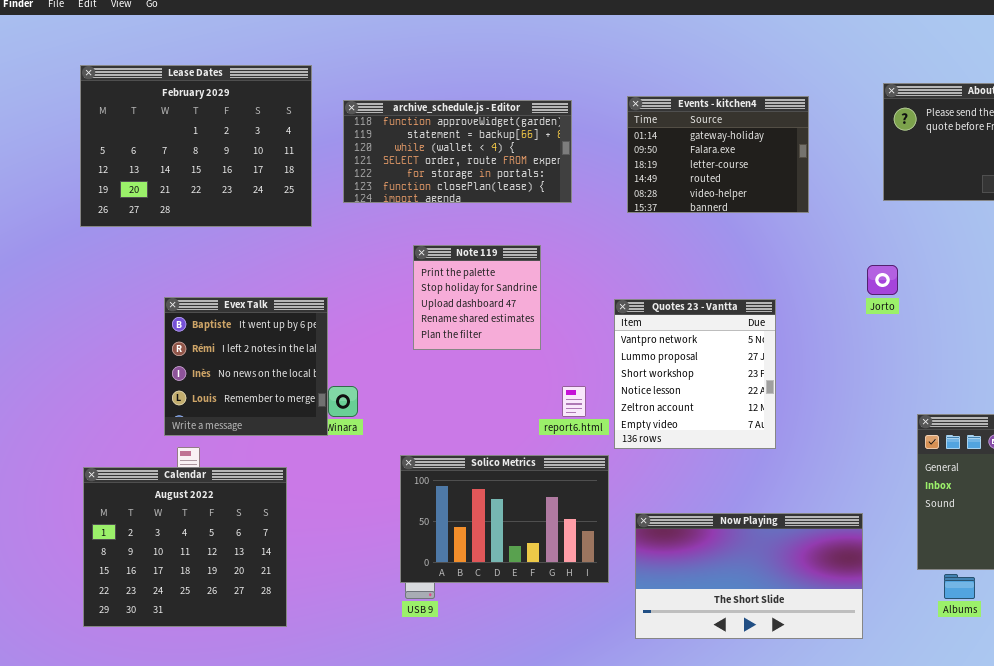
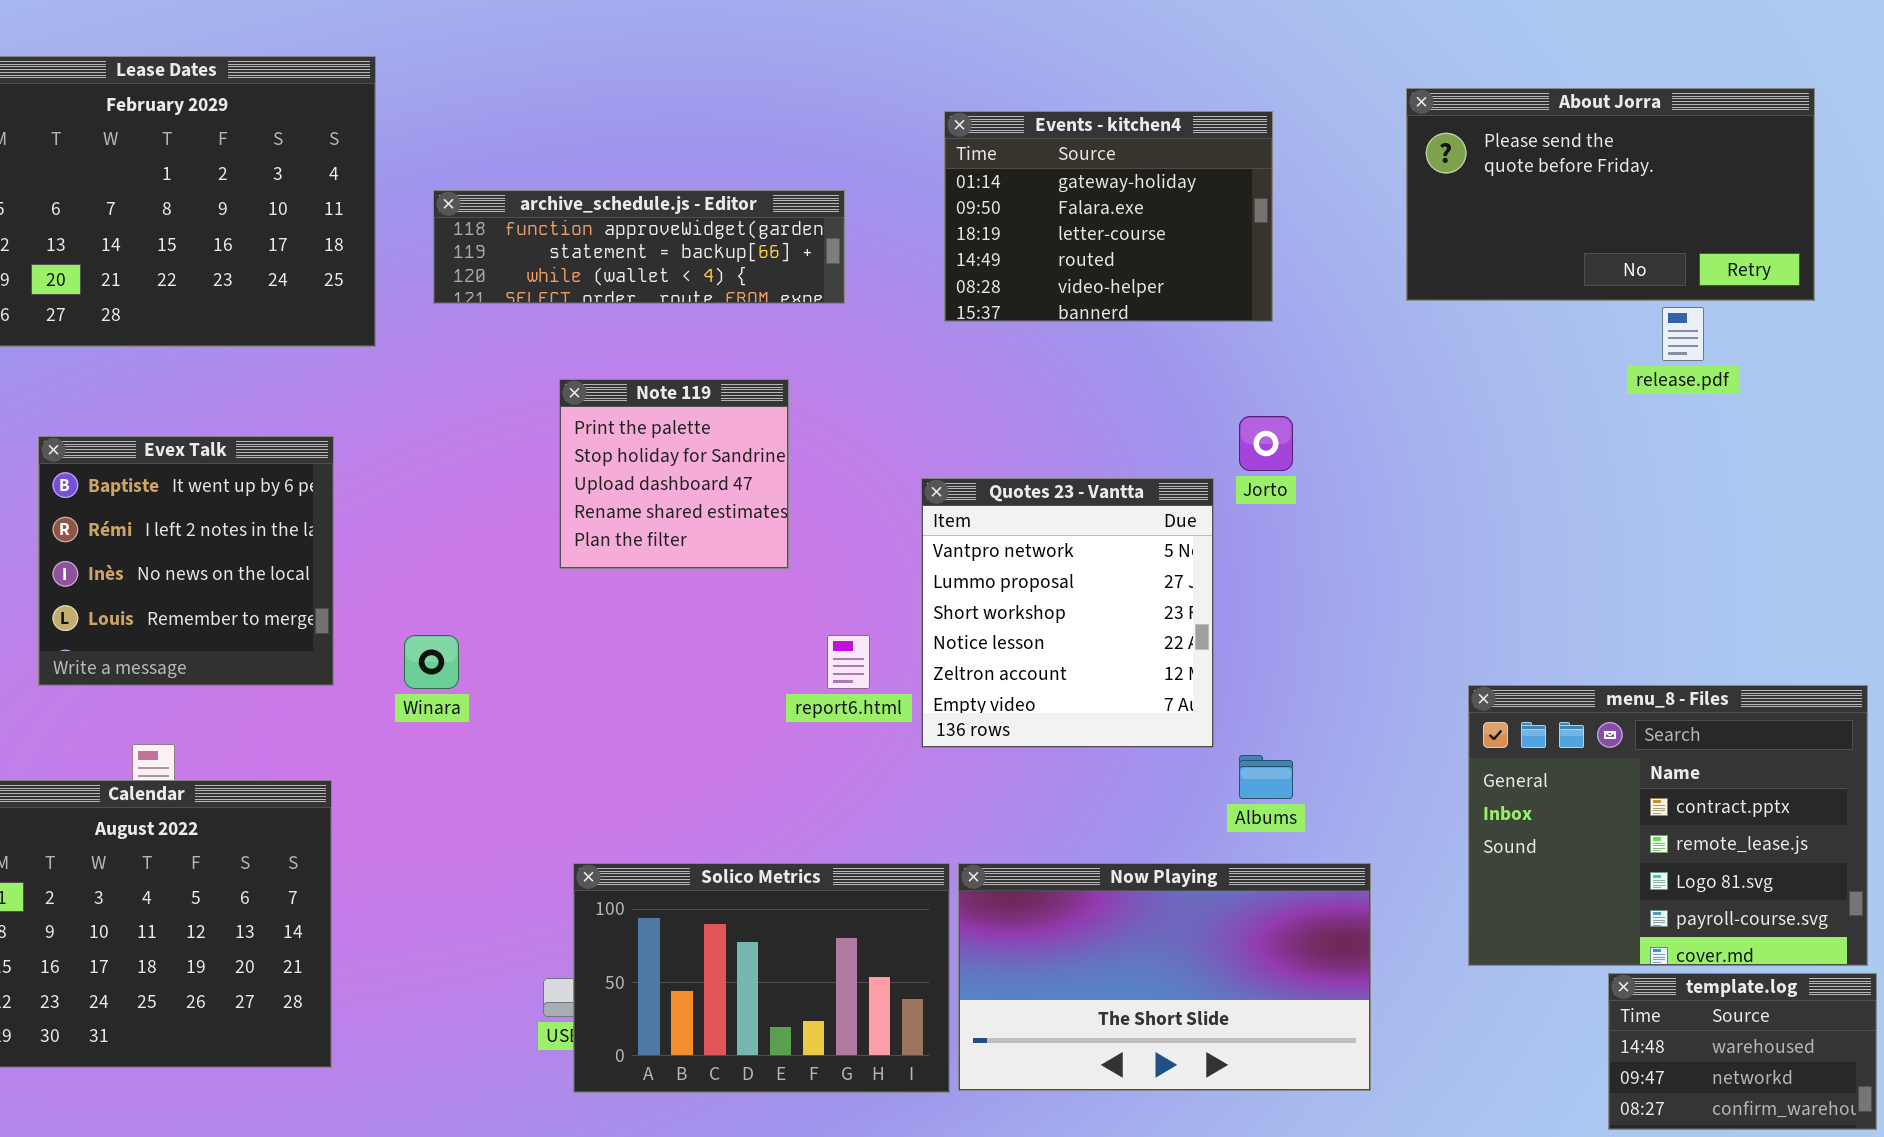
archive_schedule.js - Editor: [343,100,572,203] -> [433,190,845,304], resized
Jorto: [867,265,898,295] -> [1239,416,1293,471], moved
Evex Talk: [164,297,328,436] -> [38,436,334,686], moved
Solico Metrics: [400,455,609,583] -> [573,863,950,1093], moved
Albums: [944,574,975,599] -> [1239,755,1293,799], moved

